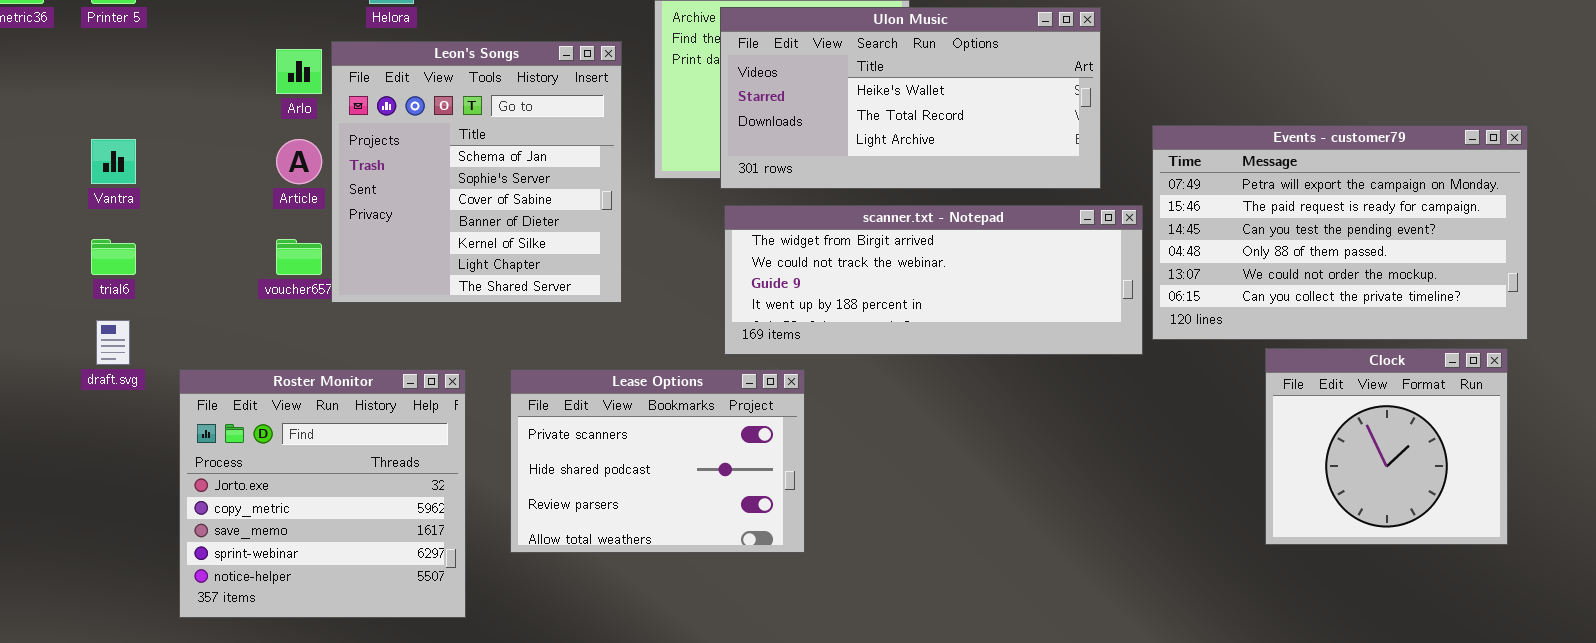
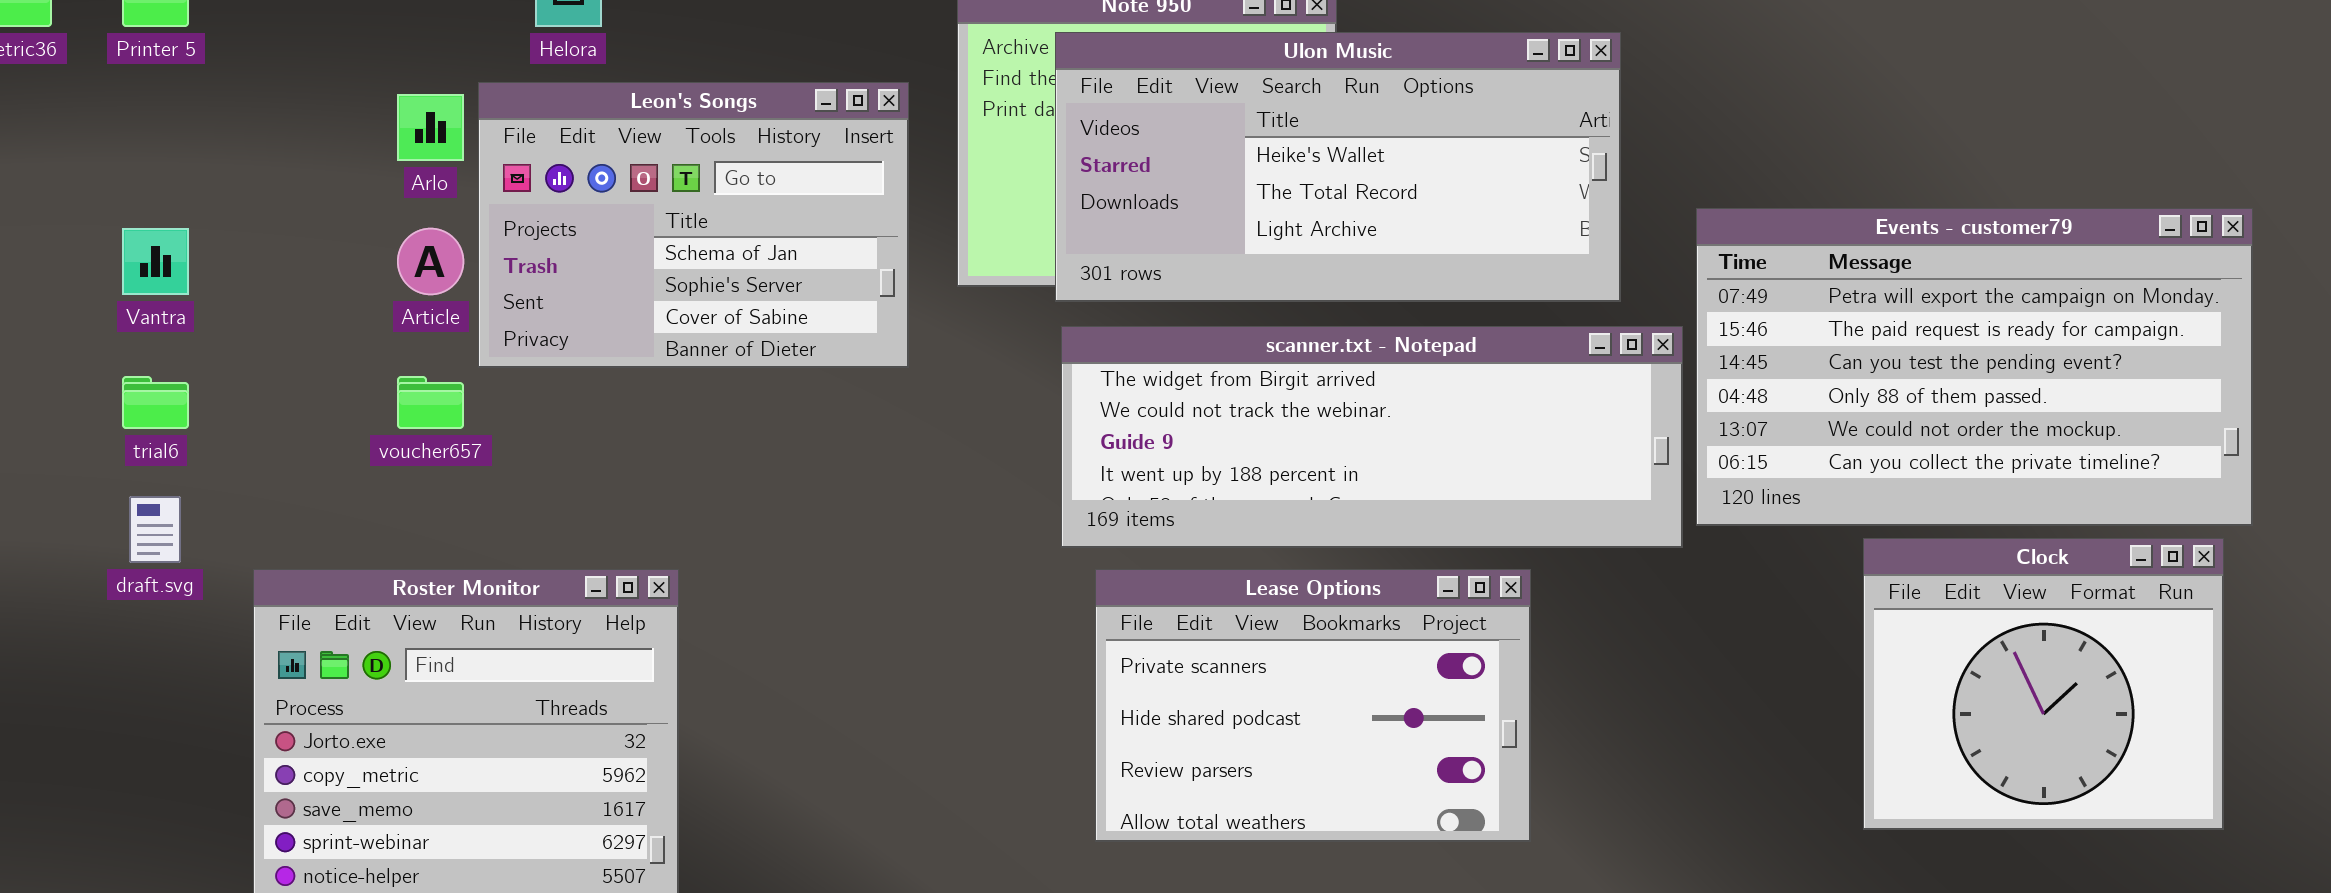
Leon's Songs: [331,41,622,303] -> [478,82,909,368], resized
Lease Options: [510,369,805,553] -> [1095,569,1531,842], moved

